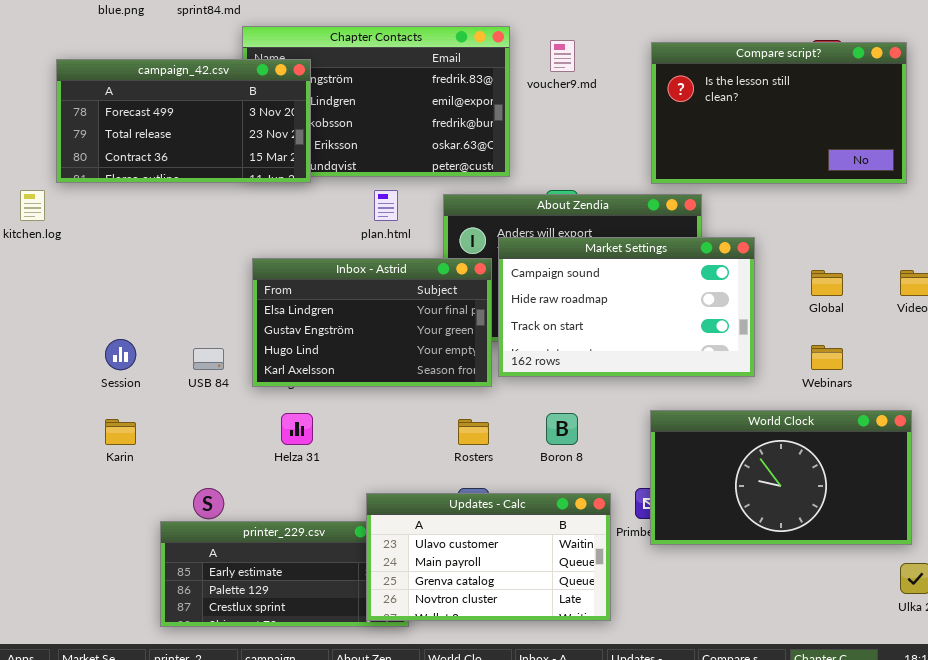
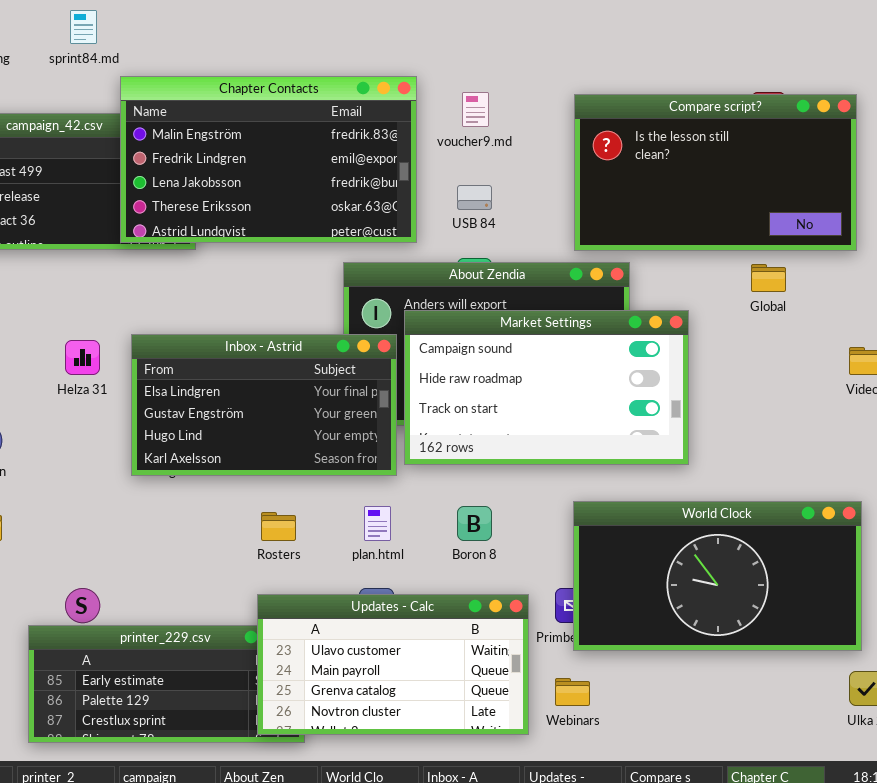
Chapter Contacts: [242,26,510,177] -> [120,76,417,243], raised
plan.html: [374,190,398,221] -> [364,506,391,541], moved
Global: [811,270,843,296] -> [751,264,786,292], moved
Webinars: [811,345,843,370] -> [555,678,590,706], moved
USB 84: [193,348,224,370] -> [457,185,492,210], moved
Helza 31: [281,413,313,445] -> [65,340,100,375], moved
Rosters: [458,419,489,445] -> [261,512,296,541], moved

